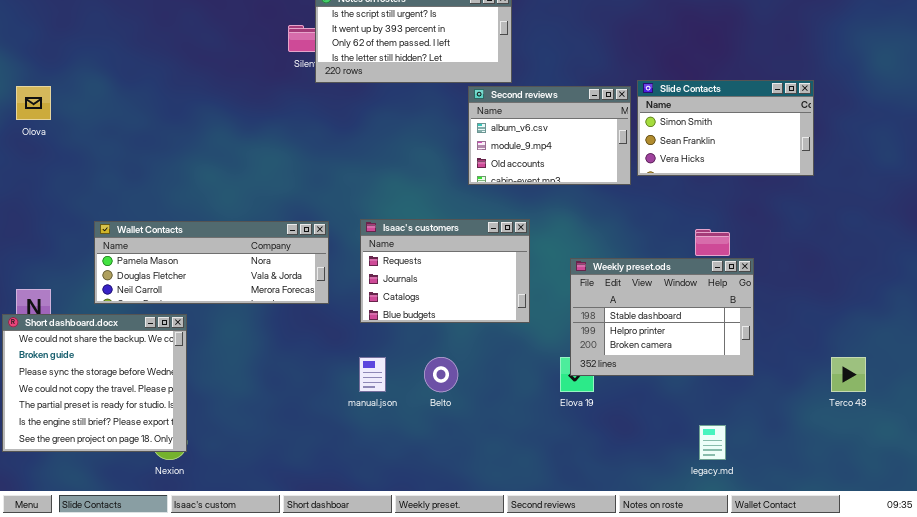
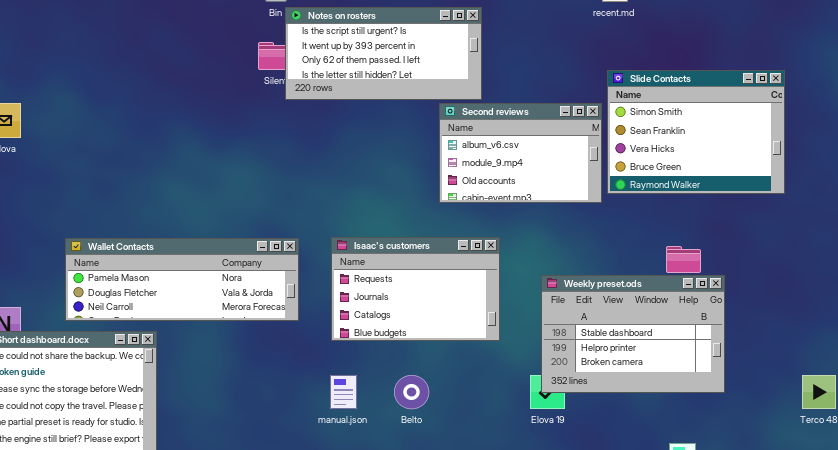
Slide Contacts: [637,80,814,176] -> [607,70,785,194], resized

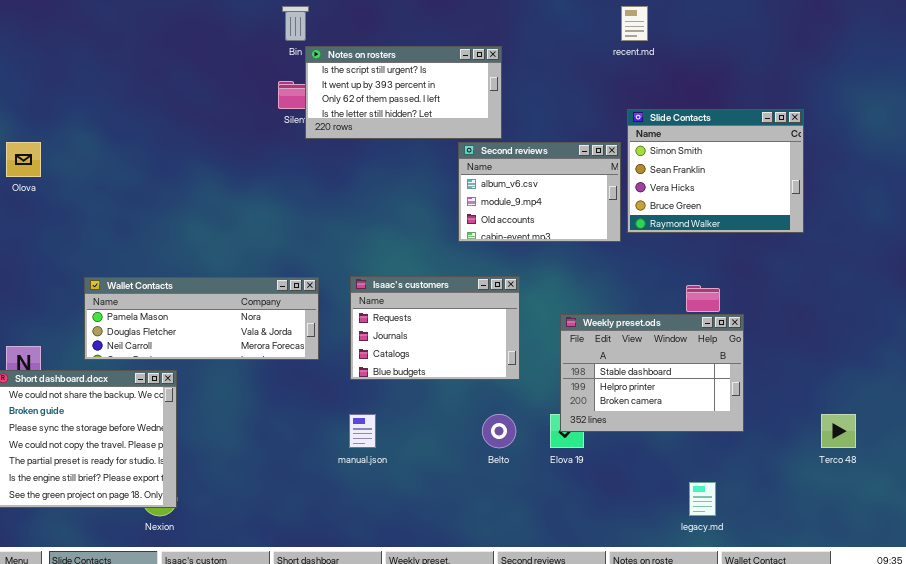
Belto: [394,375,429,409] -> [482,414,516,448], moved

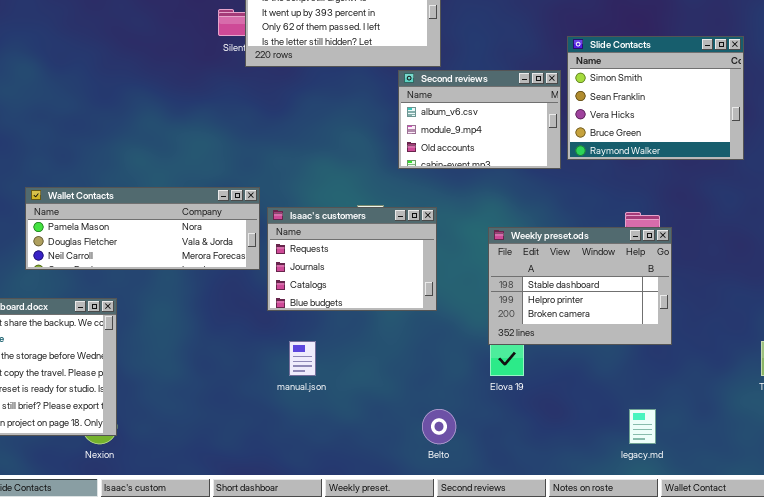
Isaac's customers: [350,276,520,380] -> [267,207,437,311], moved
Wallet Contacts: [84,277,319,360] -> [25,187,260,270], moved
Weekly preset.ods: [560,314,744,432] -> [488,227,672,345], moved
Belto: [482,414,516,448] -> [422,409,456,444], moved

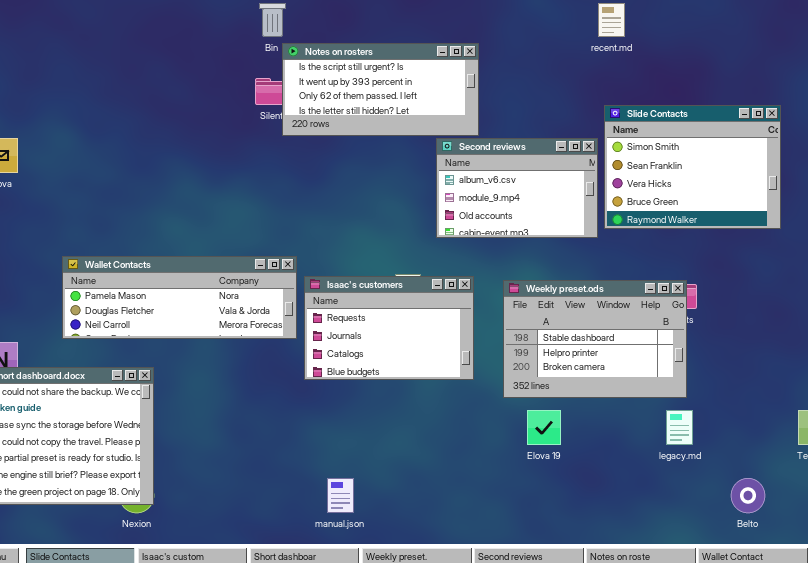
Weekly preset.ods: [488,227,672,345] -> [503,280,687,398], moved
manual.json: [289,341,316,376] -> [327,478,354,513], moved
Belto: [422,409,456,444] -> [731,478,765,513], moved
legacy.md: [629,409,656,444] -> [666,410,693,445], moved

